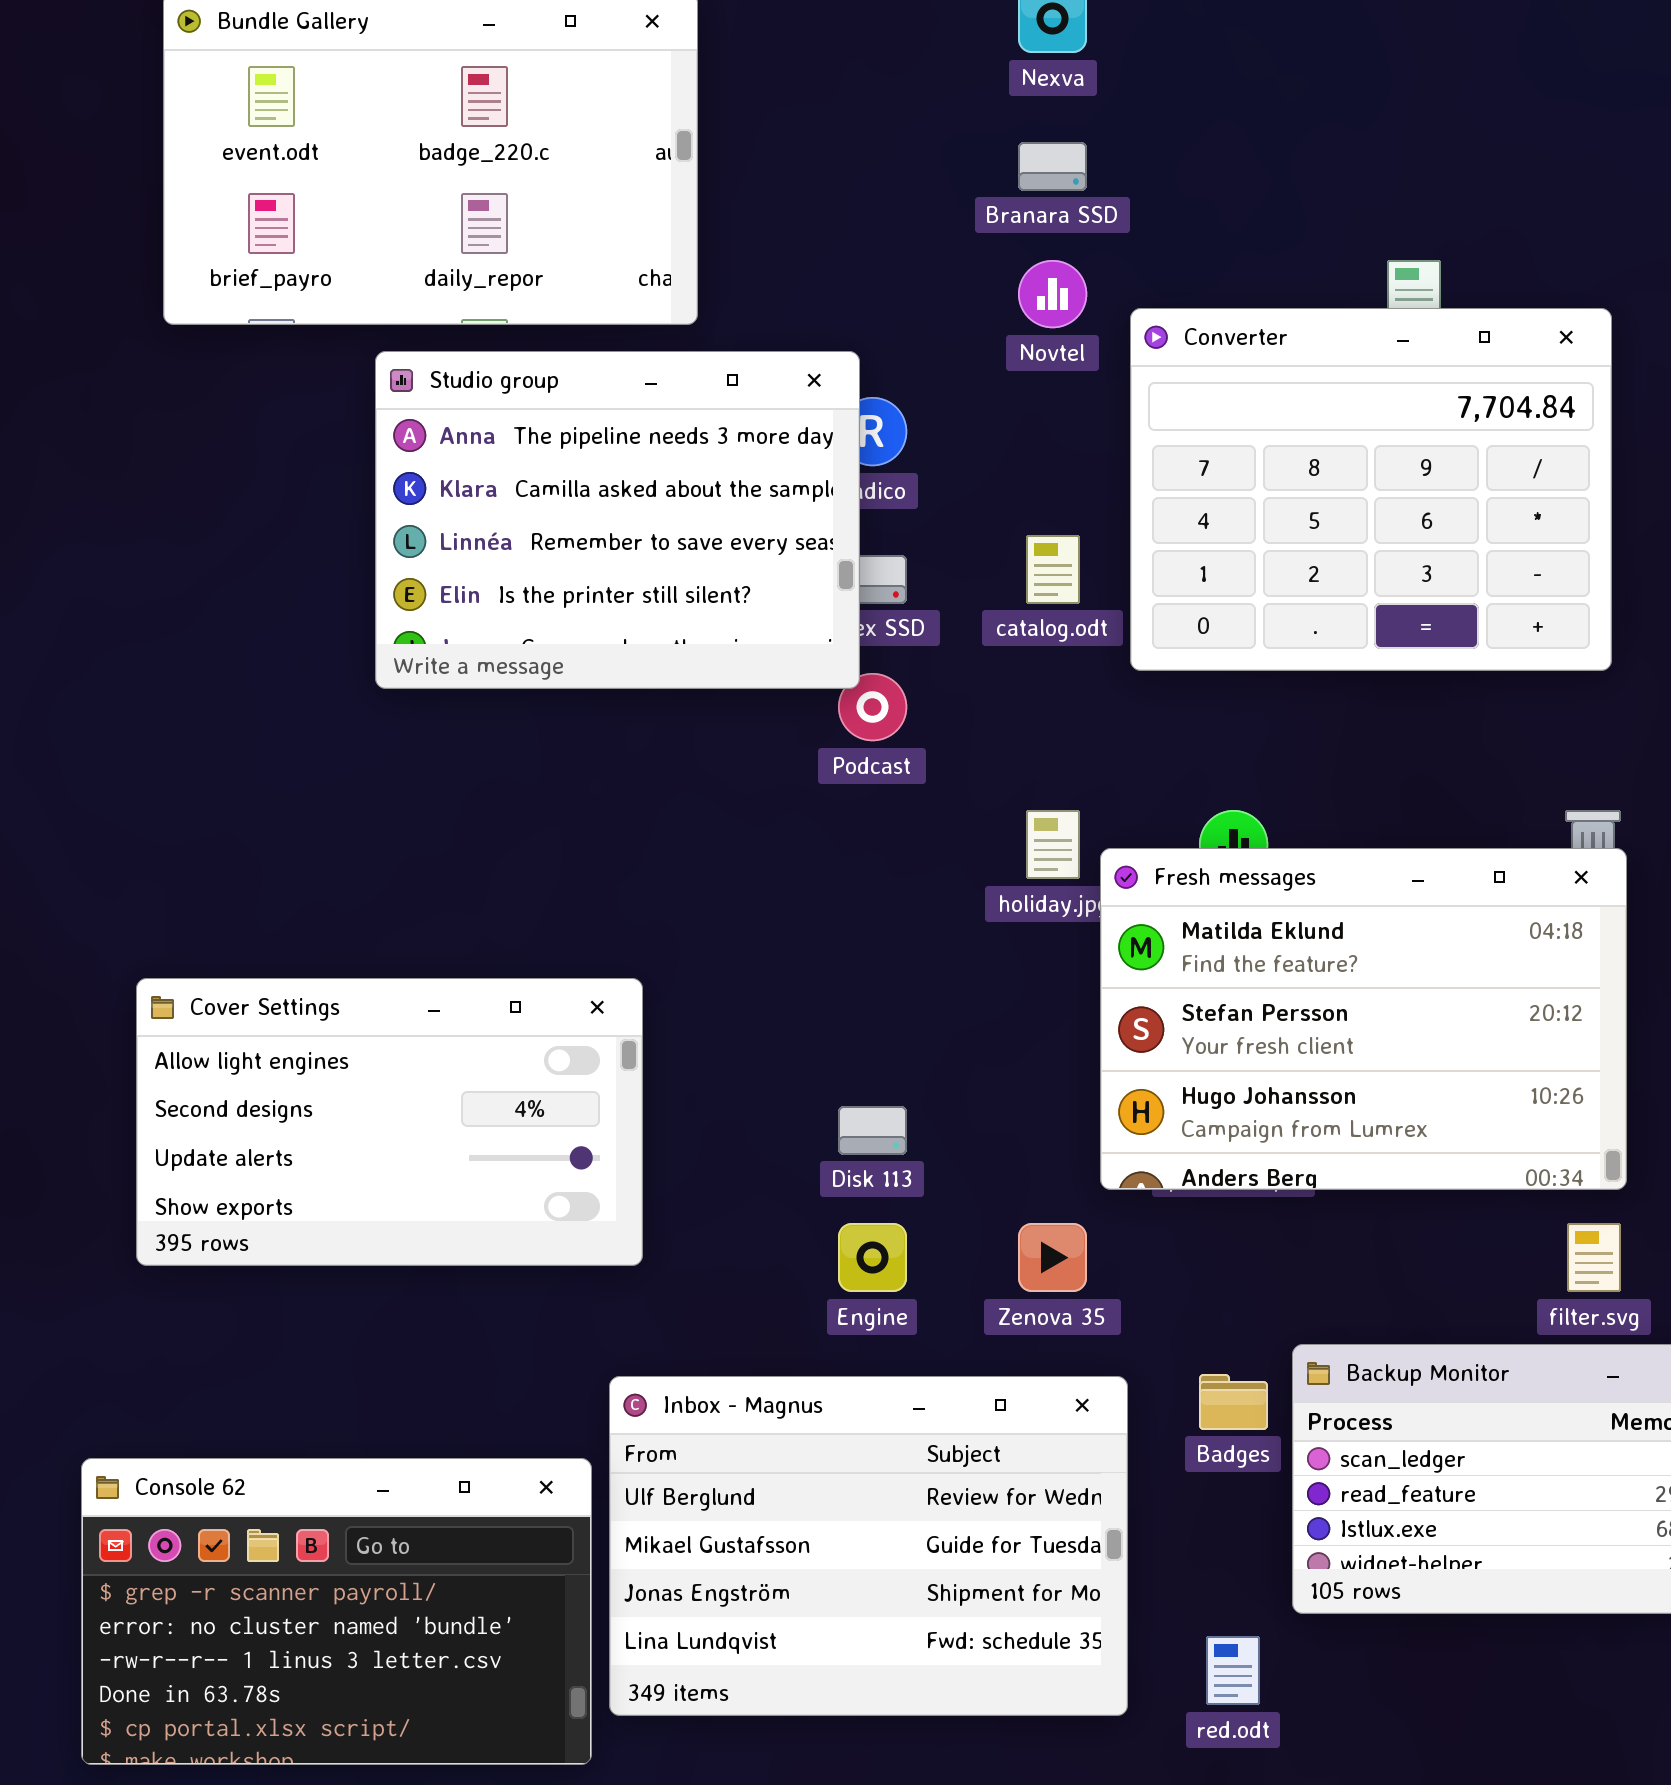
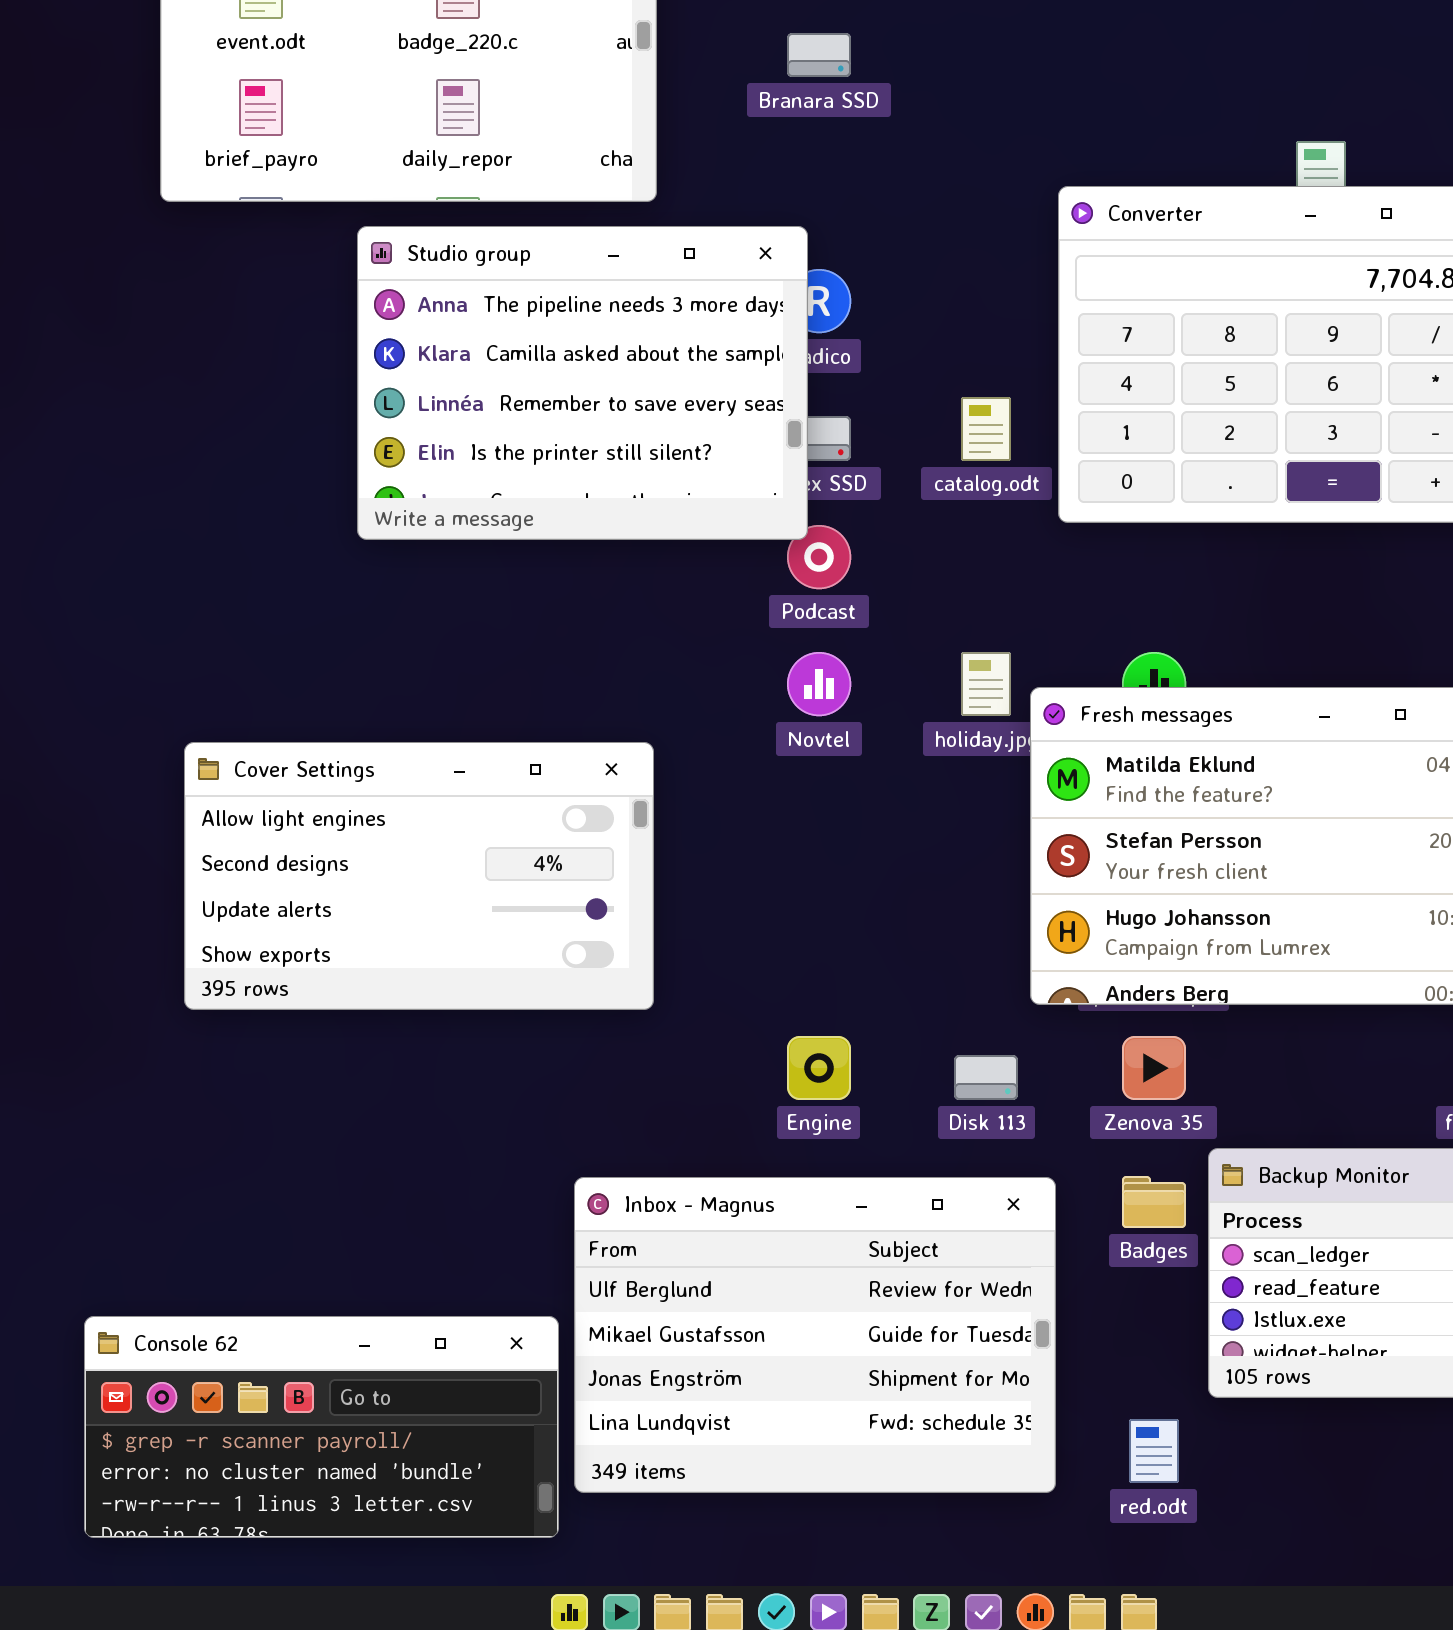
Branara SSD: [1018,142,1087,191] -> [787,33,851,77], moved
Novtel: [1018,260,1087,328] -> [787,652,851,716], moved
Cover Settings: [136,978,643,1266] -> [184,742,654,1010], moved
Disk 113: [838,1106,907,1155] -> [954,1055,1018,1100], moved
Zenova 35: [1018,1223,1087,1292] -> [1122,1036,1186,1100], moved
Console 62: [81,1458,592,1765] -> [84,1316,559,1538], resized

